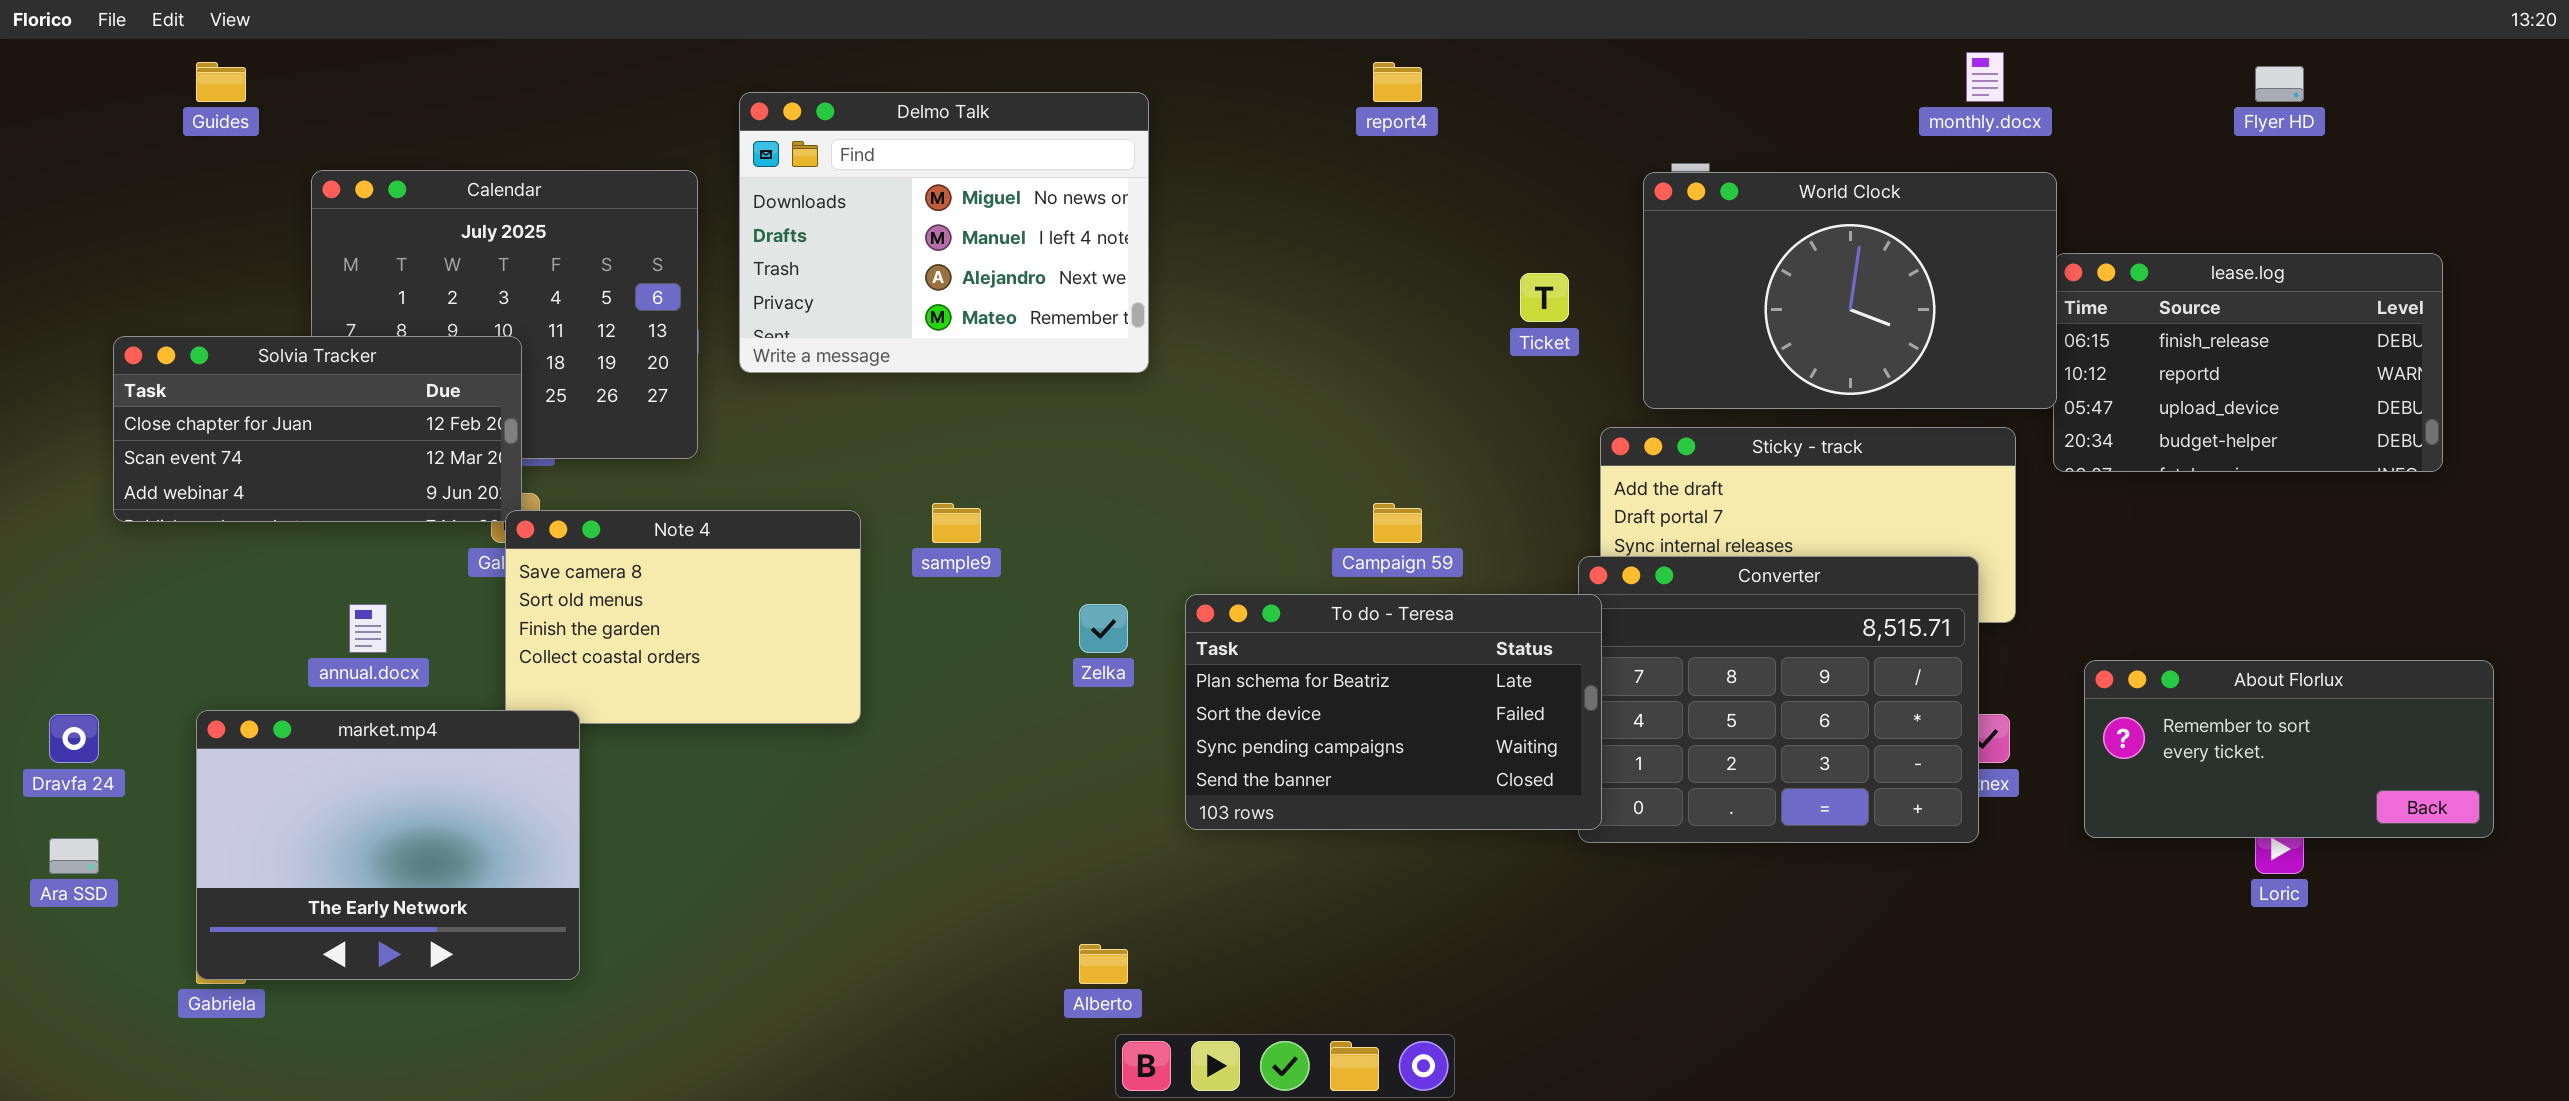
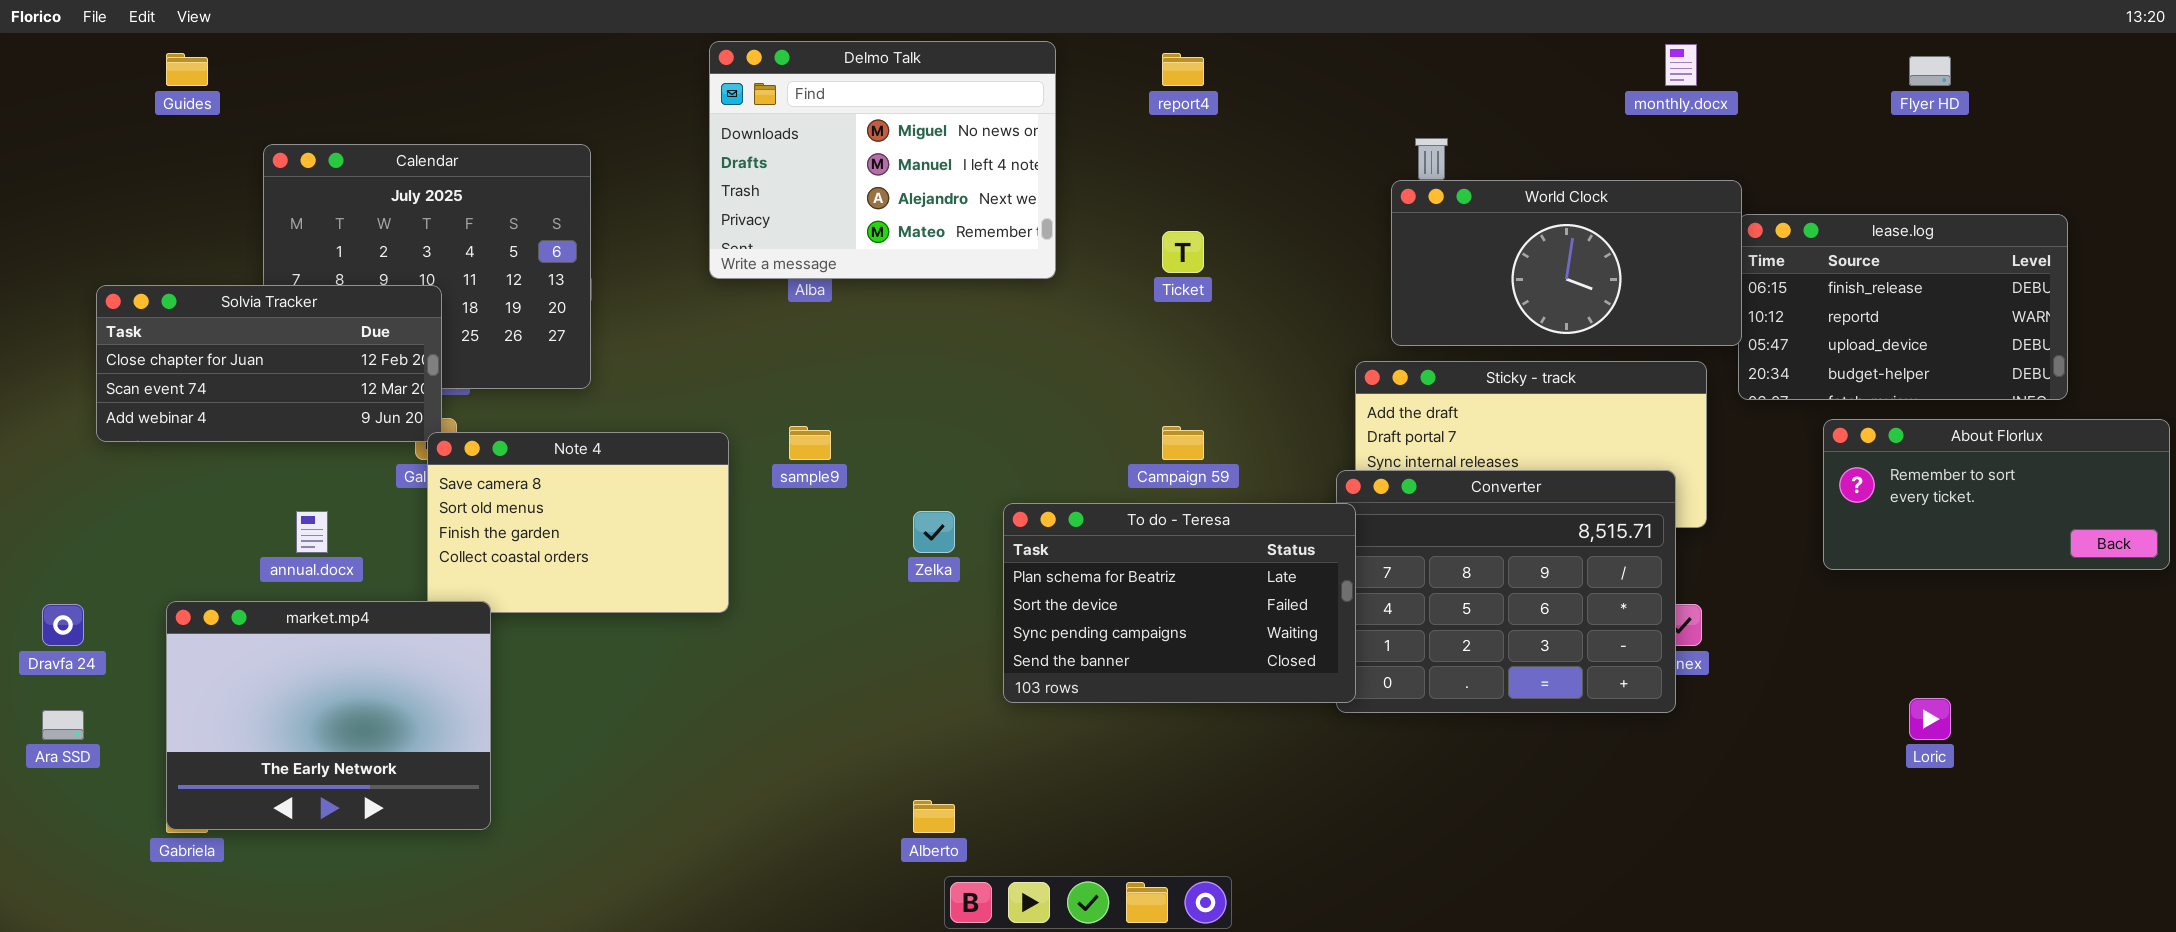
Delmo Talk: [739,92,1149,373] -> [709,41,1056,279], moved
World Clock: [1643,172,2057,409] -> [1391,180,1742,346], resized
Ticket: [1520,273,1569,322] -> [1162,231,1204,273], moved
About Florlux: [2084,660,2494,838] -> [1823,419,2170,570], moved

